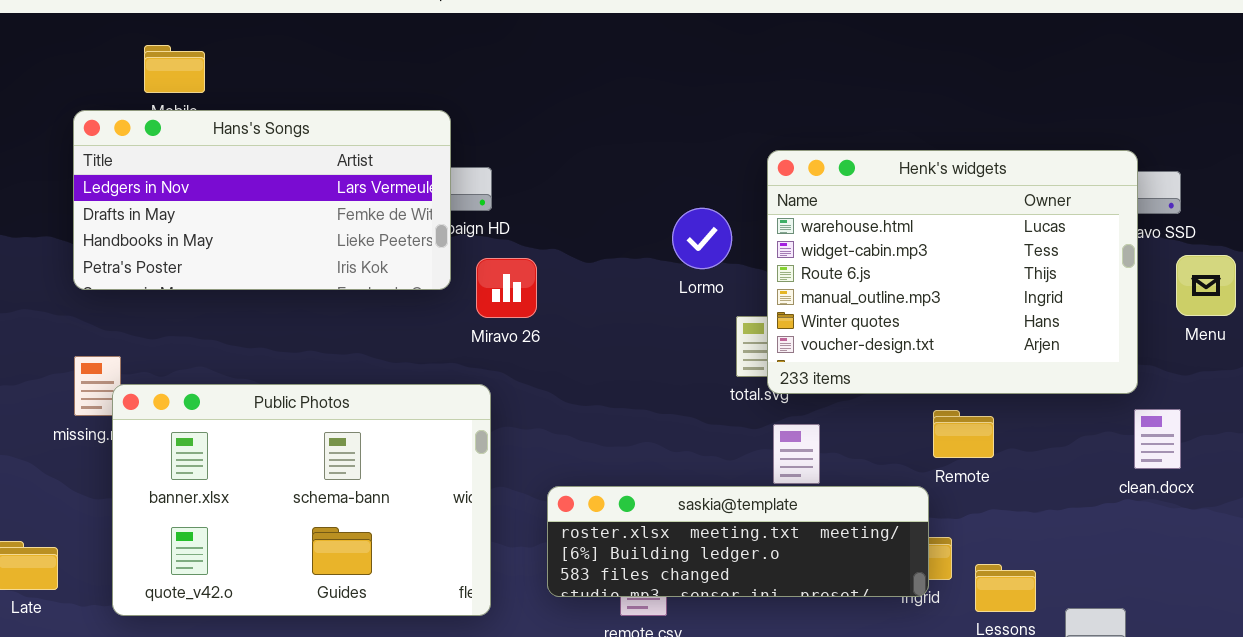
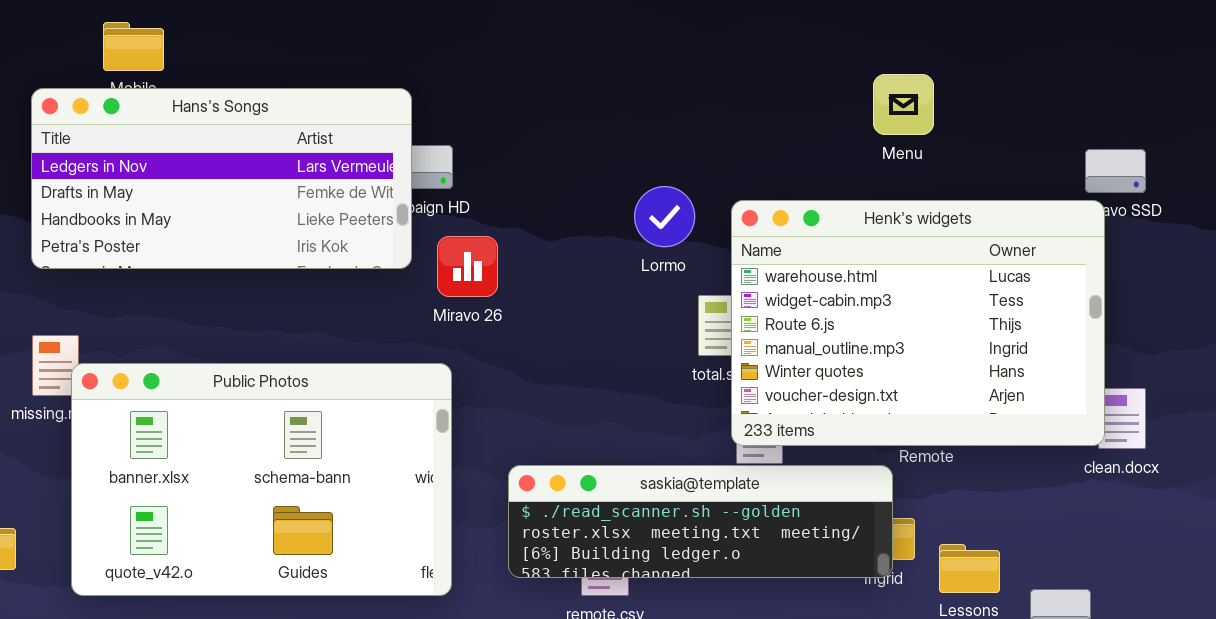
Henk's widgets: [767,150,1138,394] -> [731,200,1105,446], moved
Menu: [1176,255,1236,316] -> [873,74,934,135], moved
saskia@template: [547,486,929,597] -> [508,465,893,578], scrolled up 1 row

